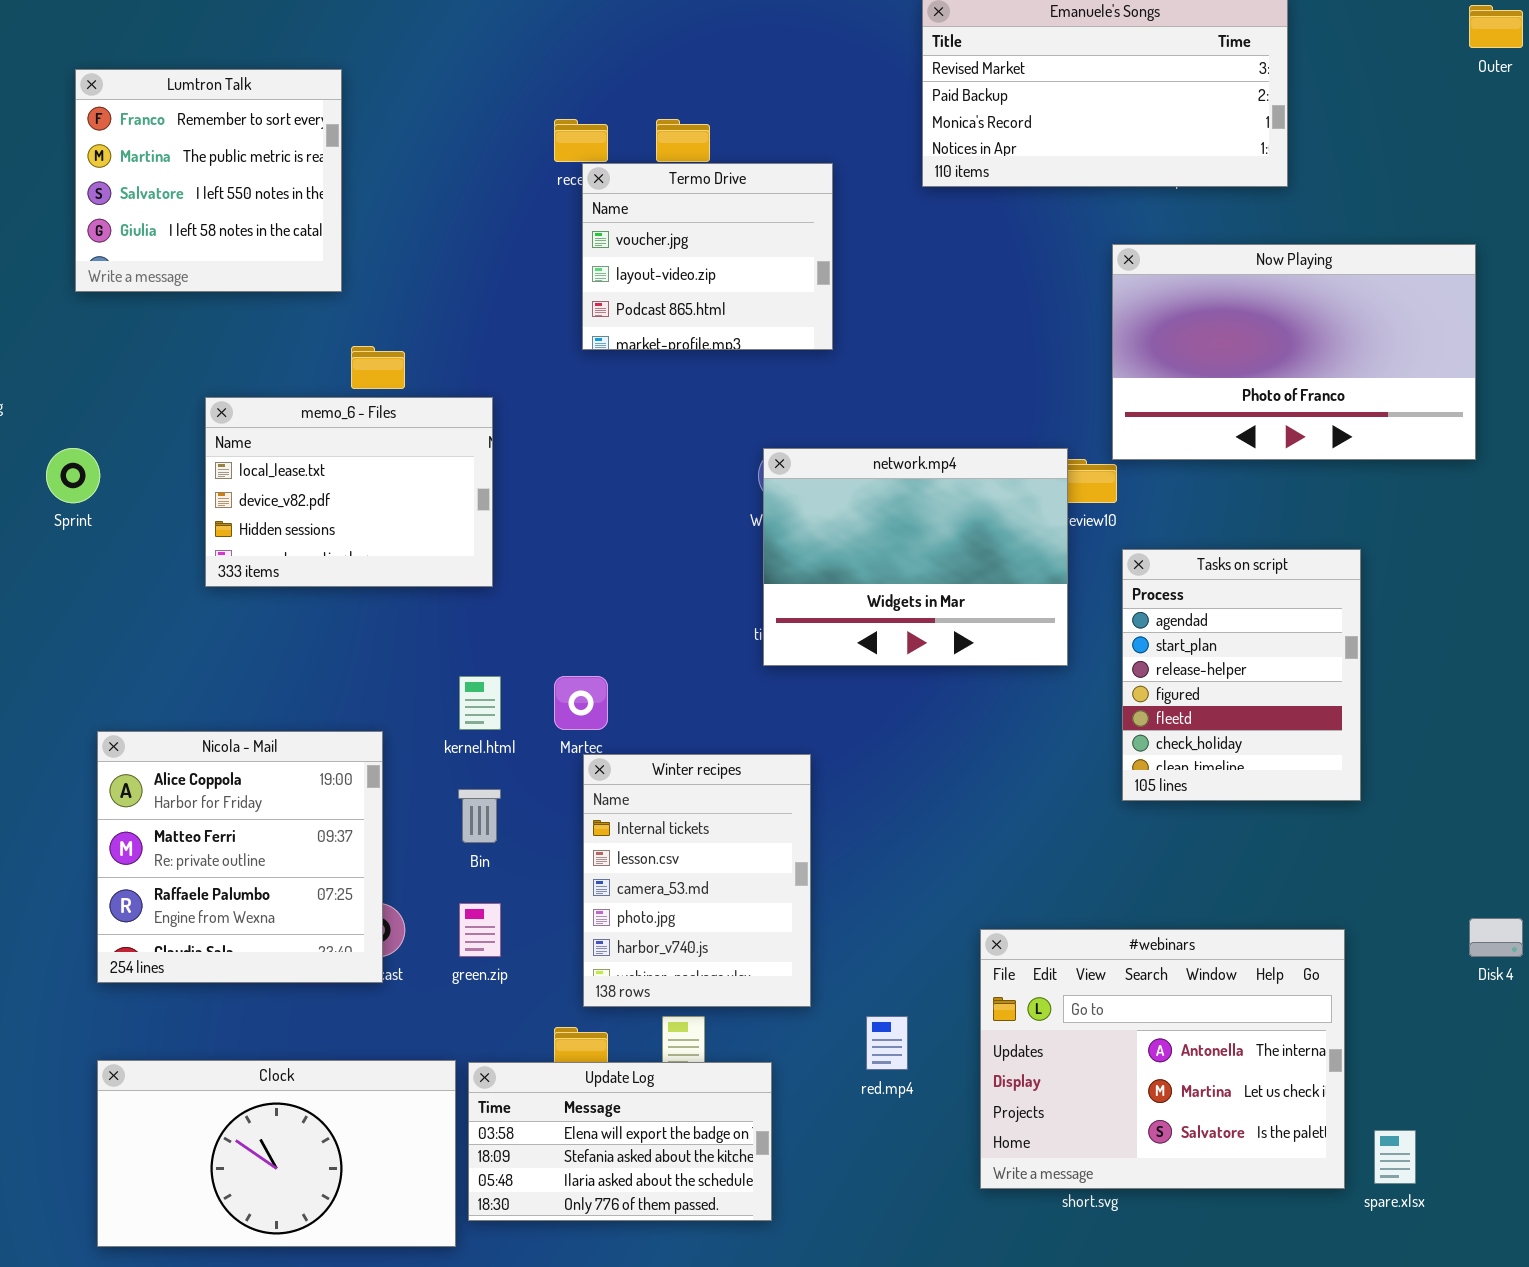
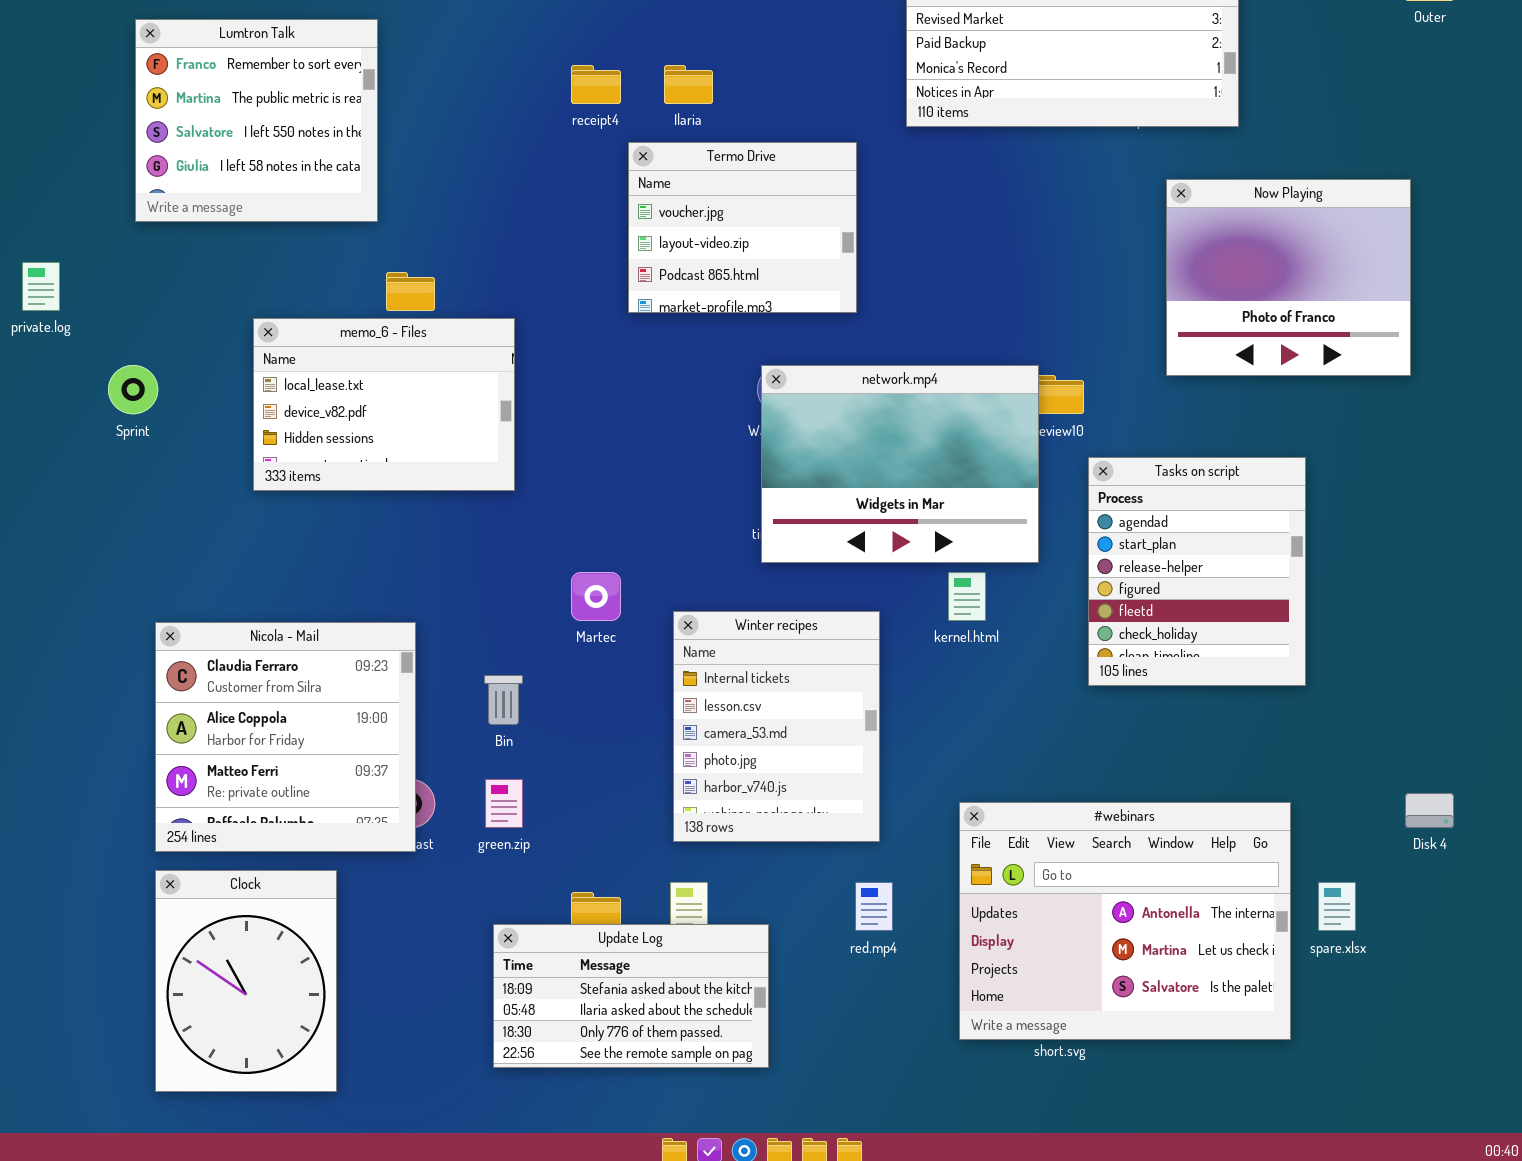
Termo Drive: [582,163,833,350] -> [628,142,857,313], moved
Now Playing: [1112,244,1476,460] -> [1166,179,1411,376], resized
kernel.html: [459,676,501,730] -> [948,572,986,621], moved
Nicola - Mail: [97,731,383,983] -> [155,622,416,852], scrolled up 1 row
Winter recipes: [583,754,811,1007] -> [673,611,880,842], moved
Clock: [97,1060,456,1247] -> [155,870,337,1092], resized
Update Log: [468,1062,772,1221] -> [493,924,769,1068], scrolled down 1 row
spare.xlsx: [1374,1130,1416,1184] -> [1318,882,1356,931], moved

